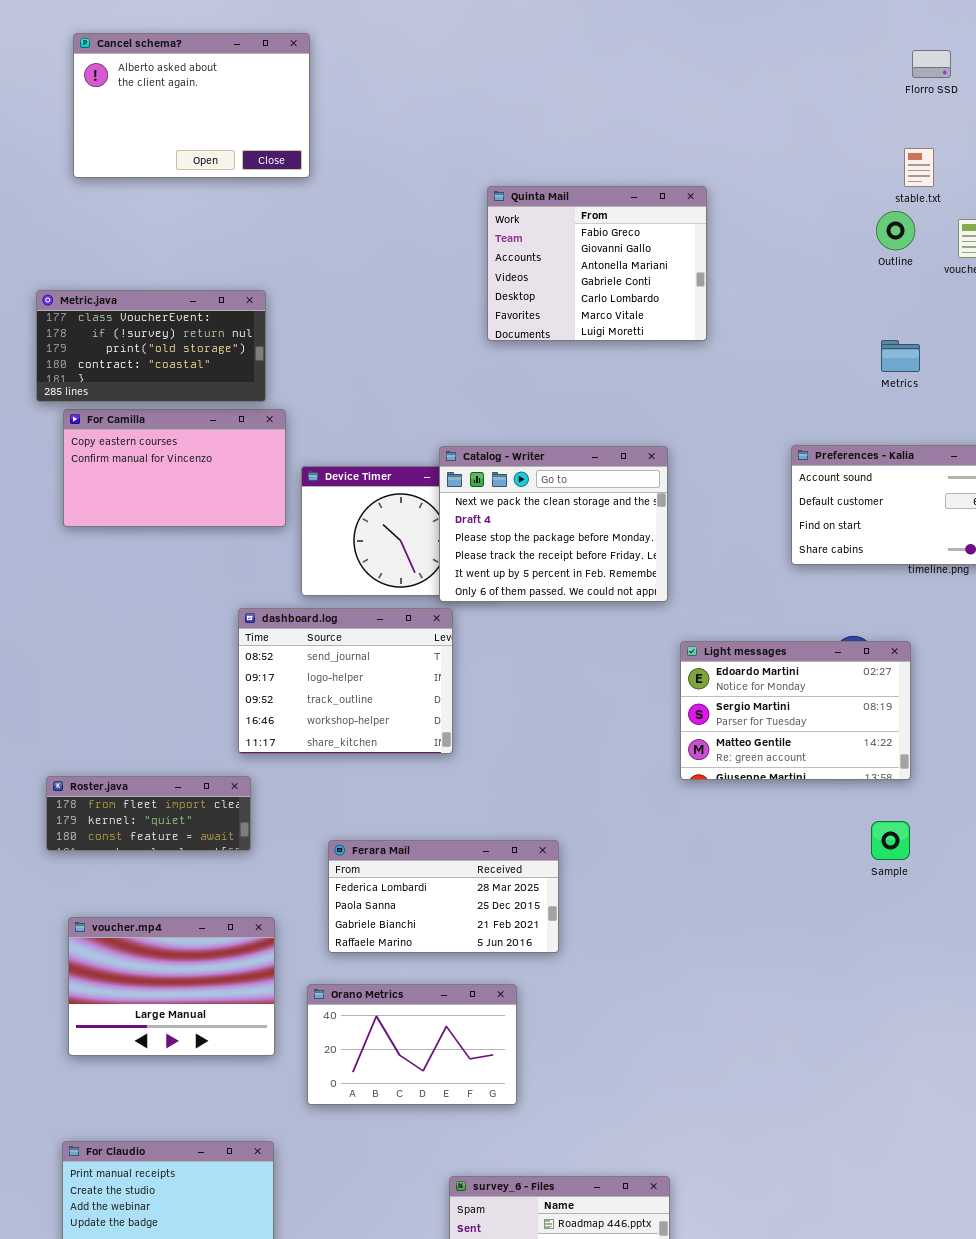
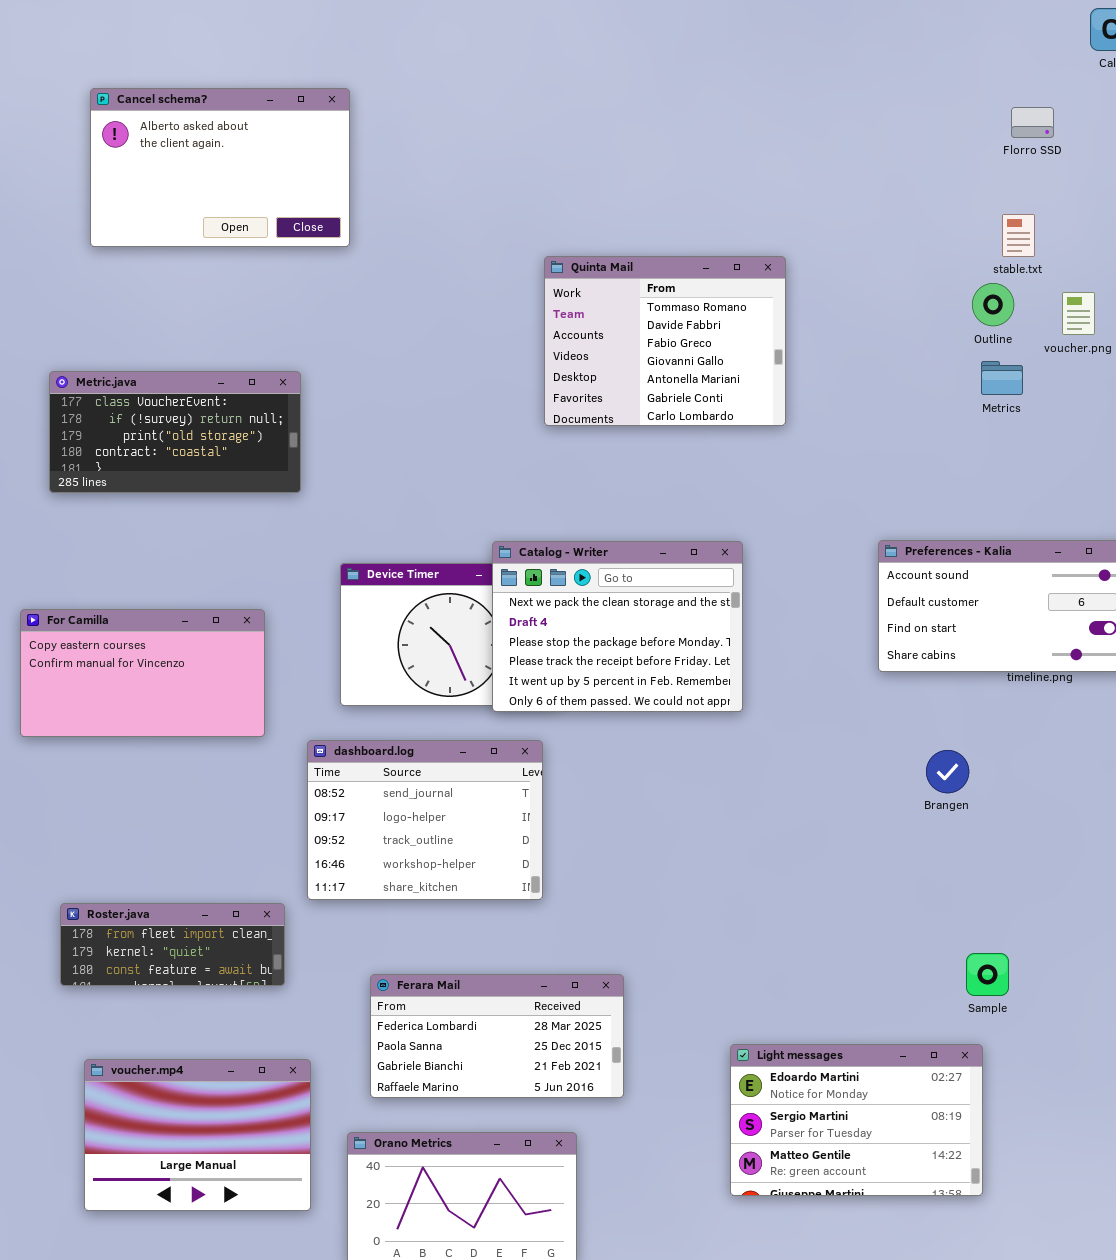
Quinta Mail: [487,186,707,341] -> [544,256,786,426], scrolled up 2 rows
Metrics: [881,340,920,372] -> [981,361,1023,395], moved
For Camilla: [63,409,286,527] -> [20,609,265,737], moved
dashboard.log: [238,608,453,754] -> [307,740,543,900], moved
Light messages: [680,641,911,780] -> [730,1044,983,1196], moved

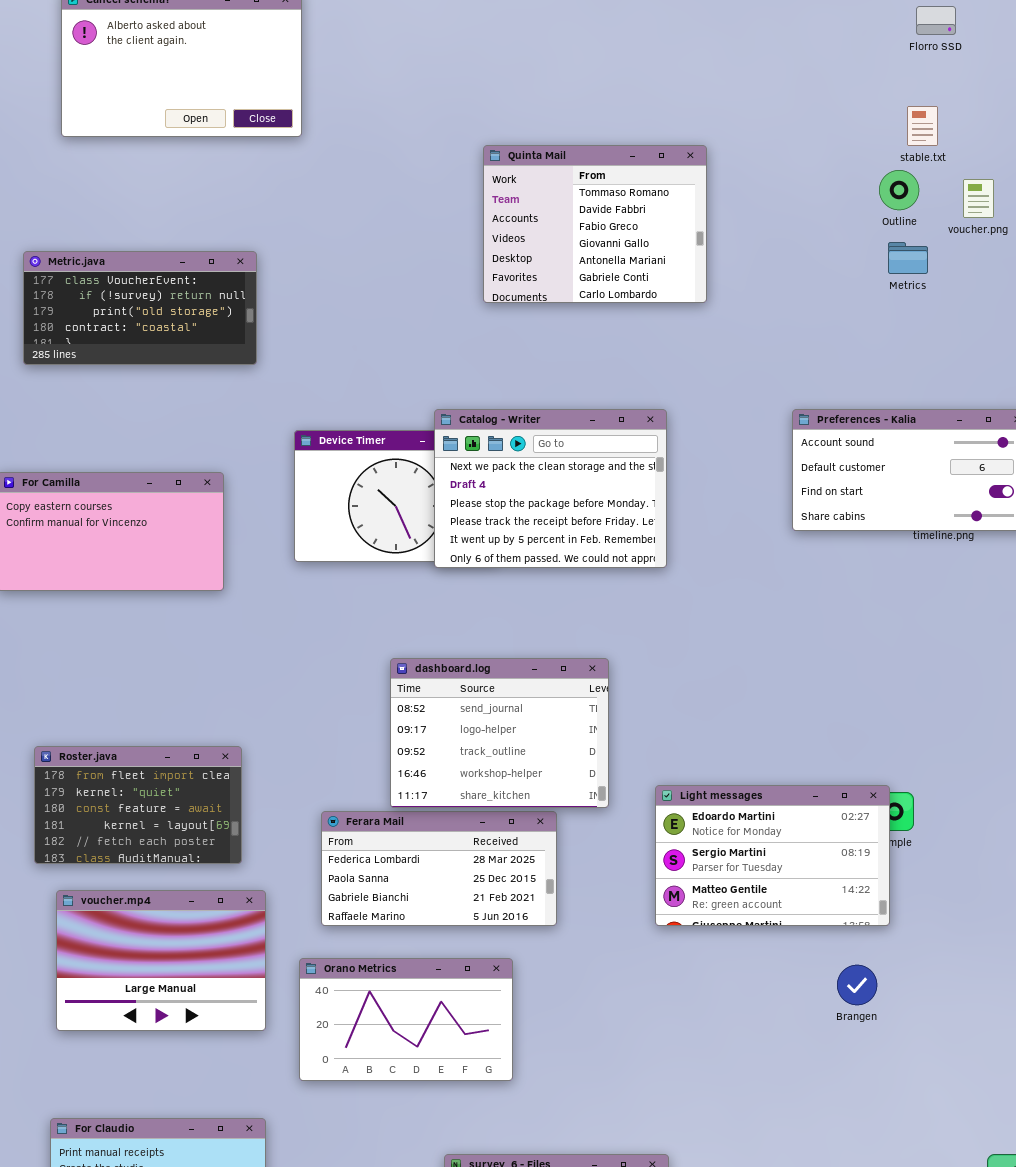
dashboard.log: [307,740,543,900] -> [390,658,609,808], moved
Brangen: [926,750,969,793] -> [837,965,877,1005], moved
Roster.java: [60,903,285,986] -> [34,746,242,864], resized
Light messages: [730,1044,983,1196] -> [655,785,890,926], moved

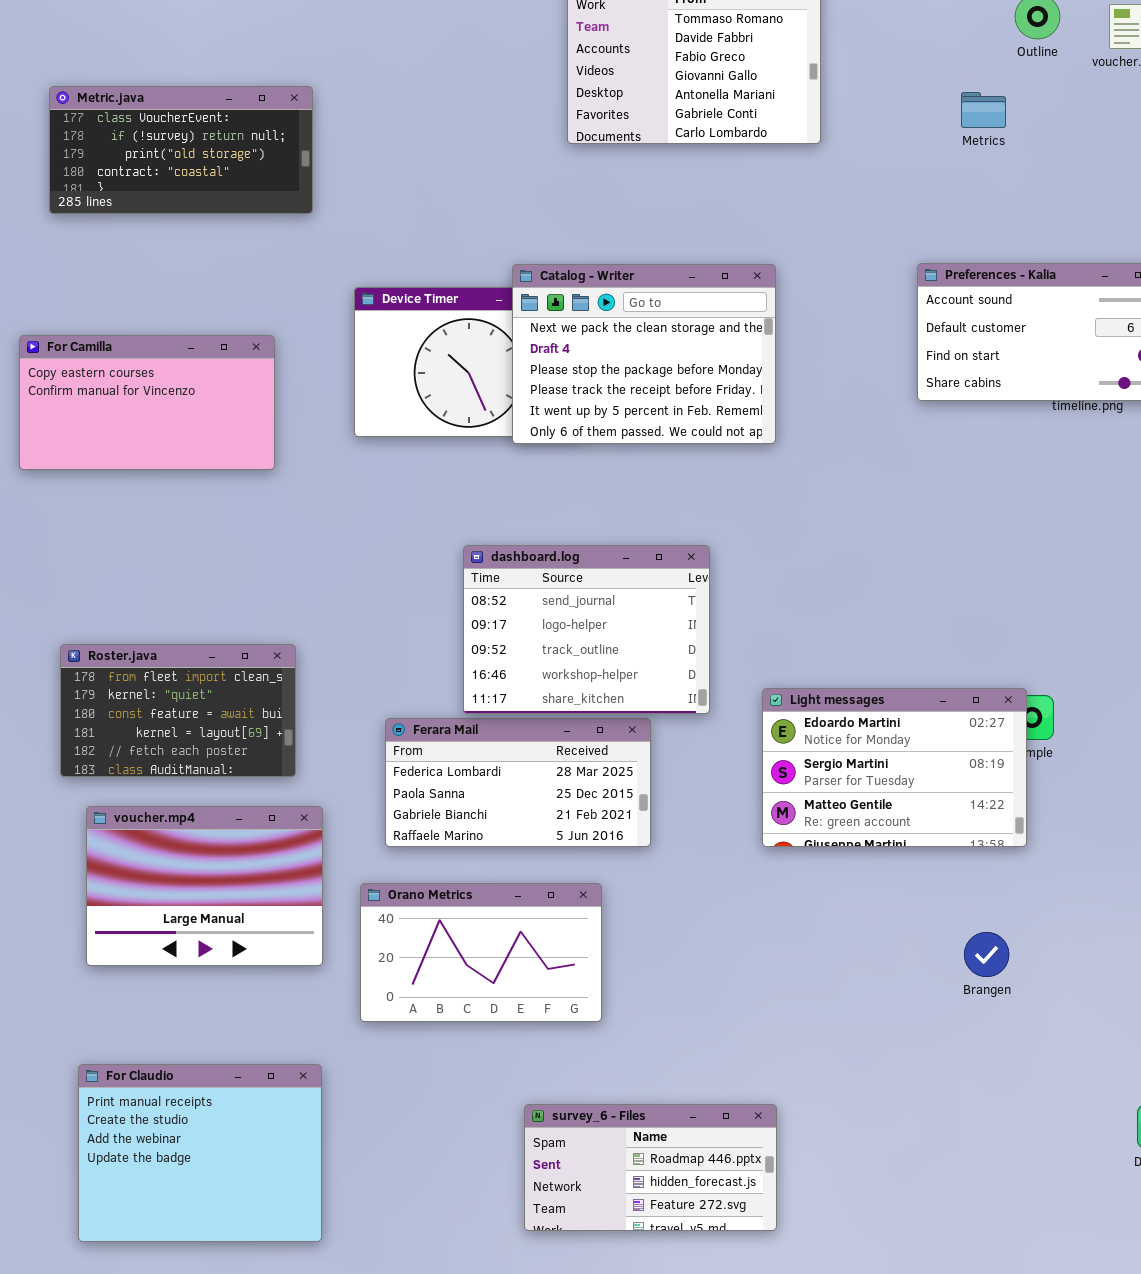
Metrics: [888,242,928,274] -> [961,92,1006,128], moved
Brangen: [837,965,877,1005] -> [964,932,1009,977], moved

